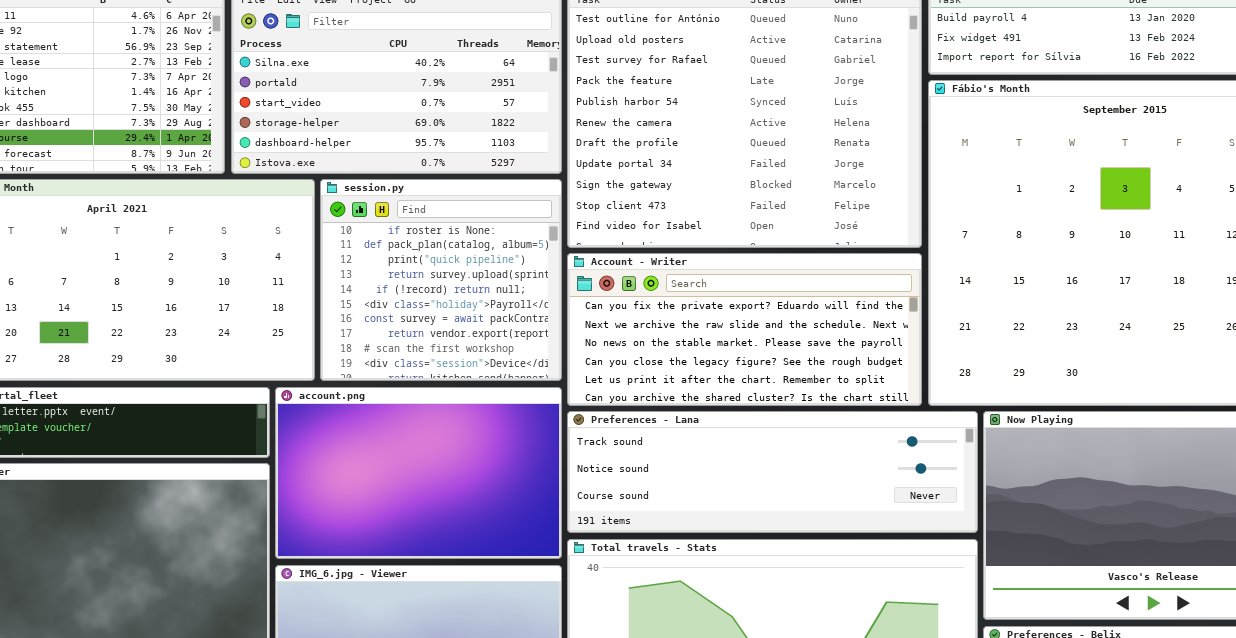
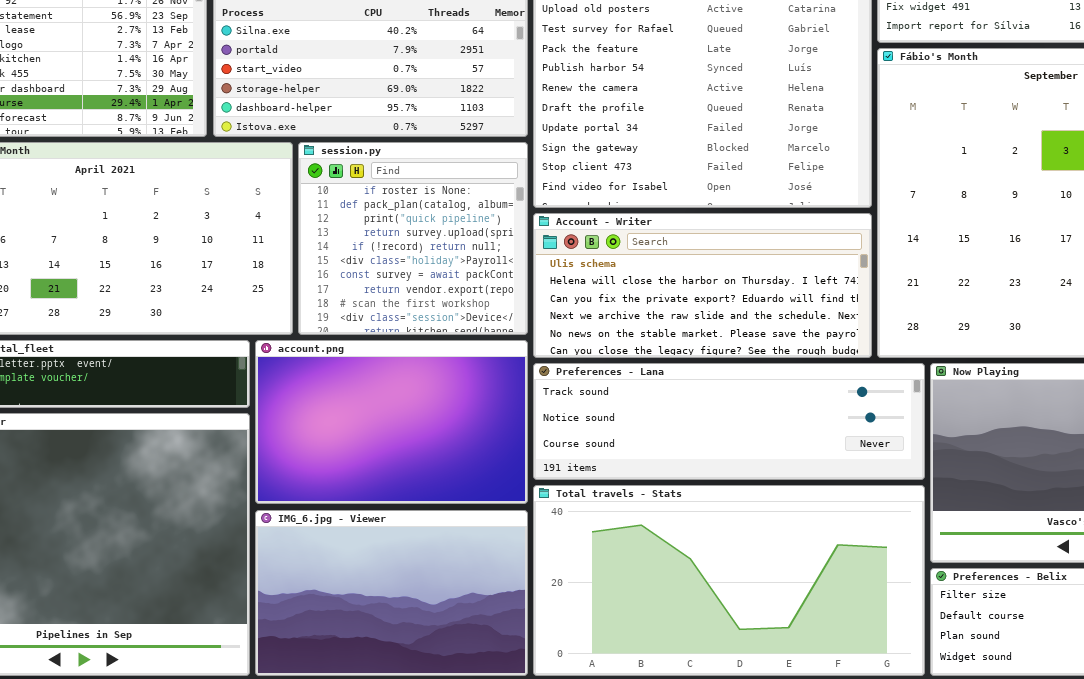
Account - Writer: [567,253,922,406] -> [533,213,872,358], scrolled up 2 rows

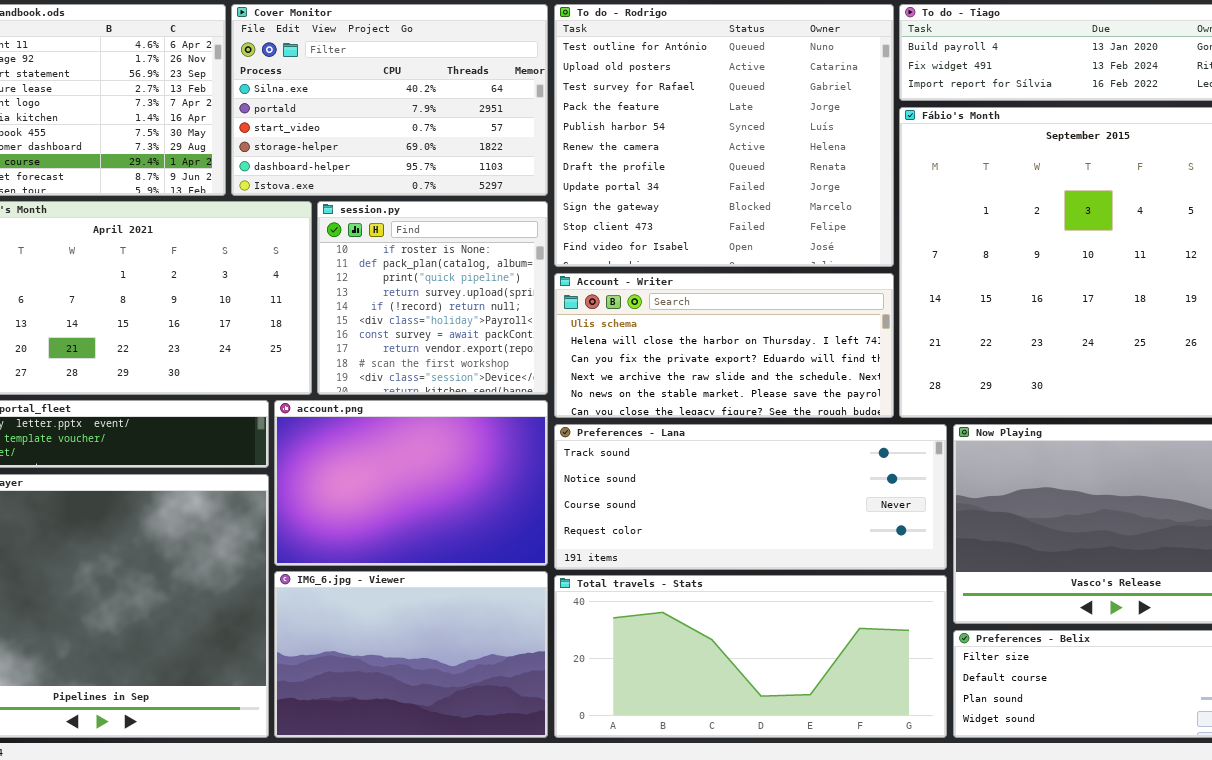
Preferences - Lana: [533,363,925,480] -> [554,424,947,570], resized
Total travels - Stats: [533,485,925,676] -> [554,575,947,738], resized

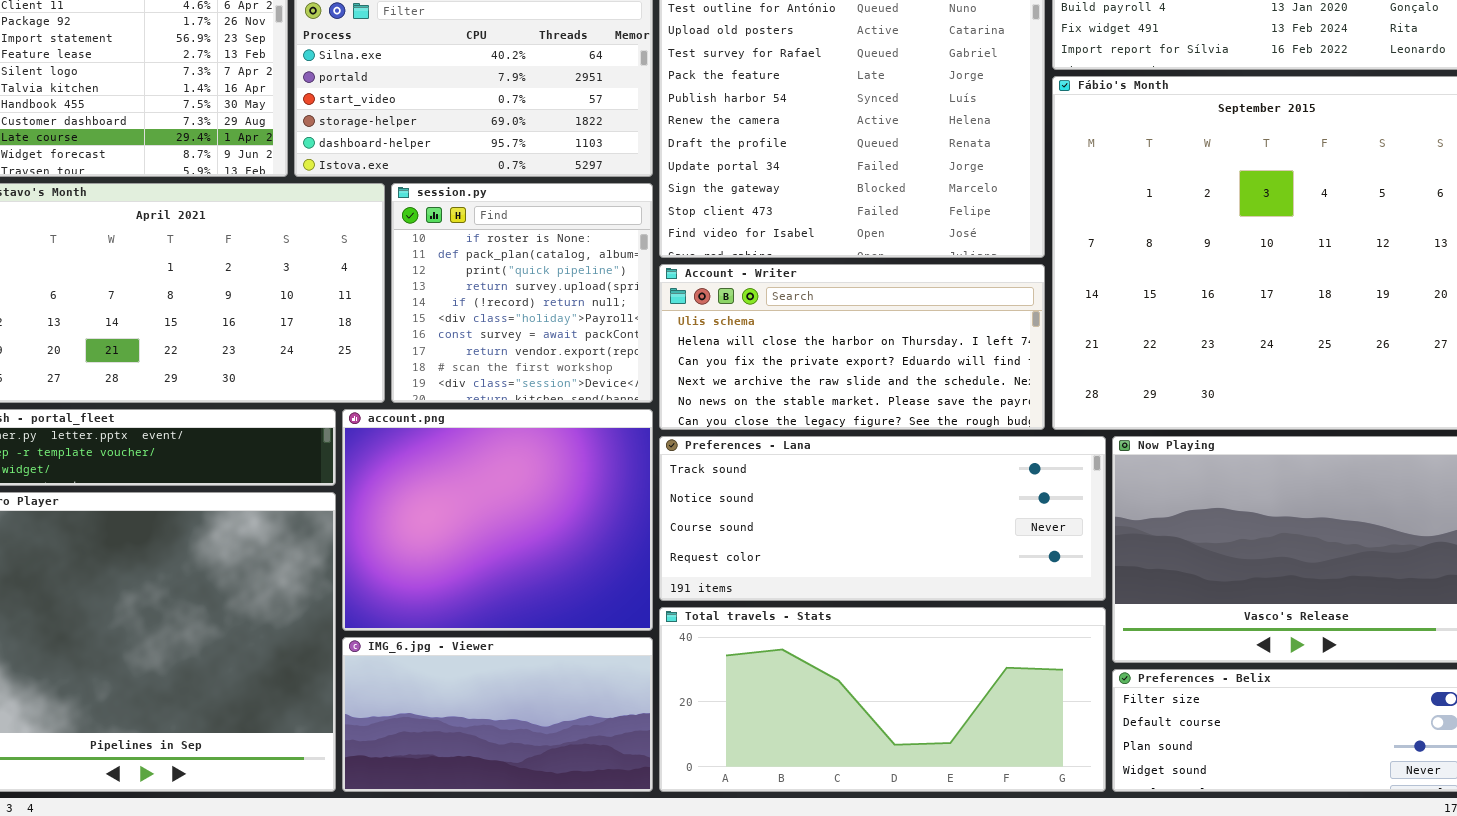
account.png: [274,400,548,566] -> [342,409,653,631], resized
IMG_6.jpg - Viewer: [274,571,548,738] -> [342,637,653,792], resized

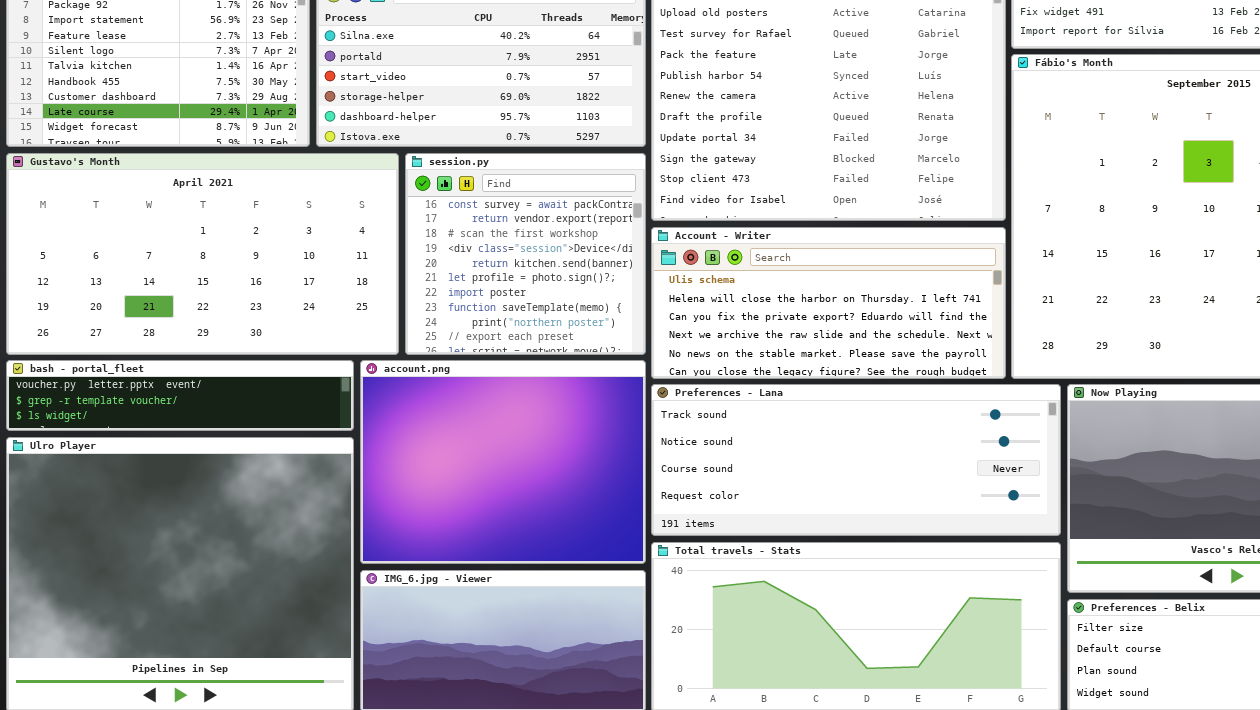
session.py: [391,183,653,403] -> [405,153,646,355], scrolled down 6 rows

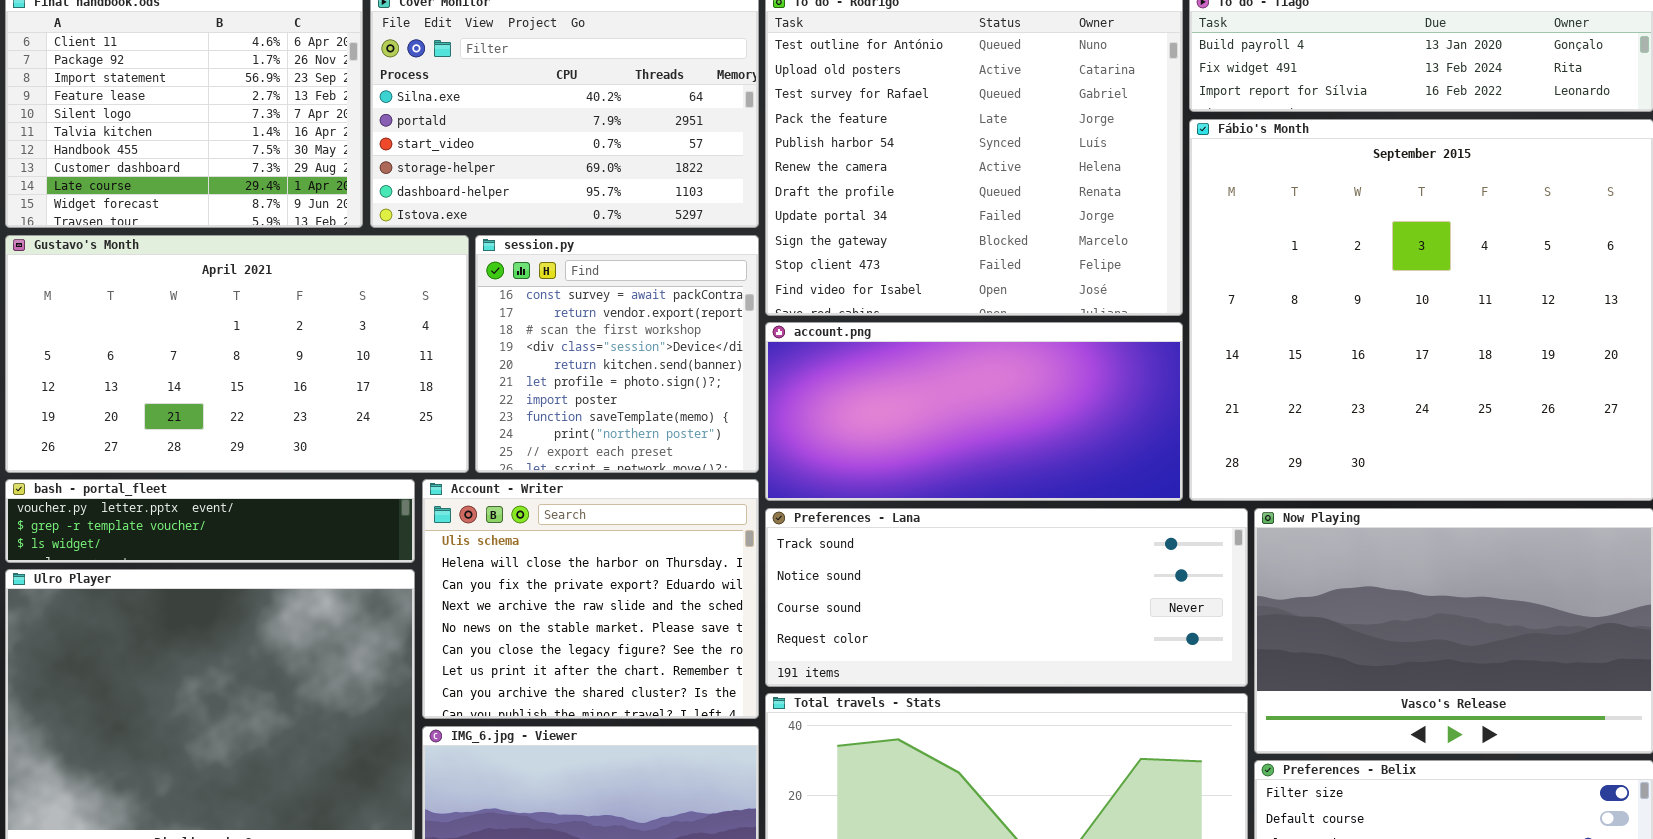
Account - Writer: [651,227,1006,379] -> [422,479,759,719], moved, resized
account.png: [360,360,646,564] -> [765,322,1183,501], moved, resized

